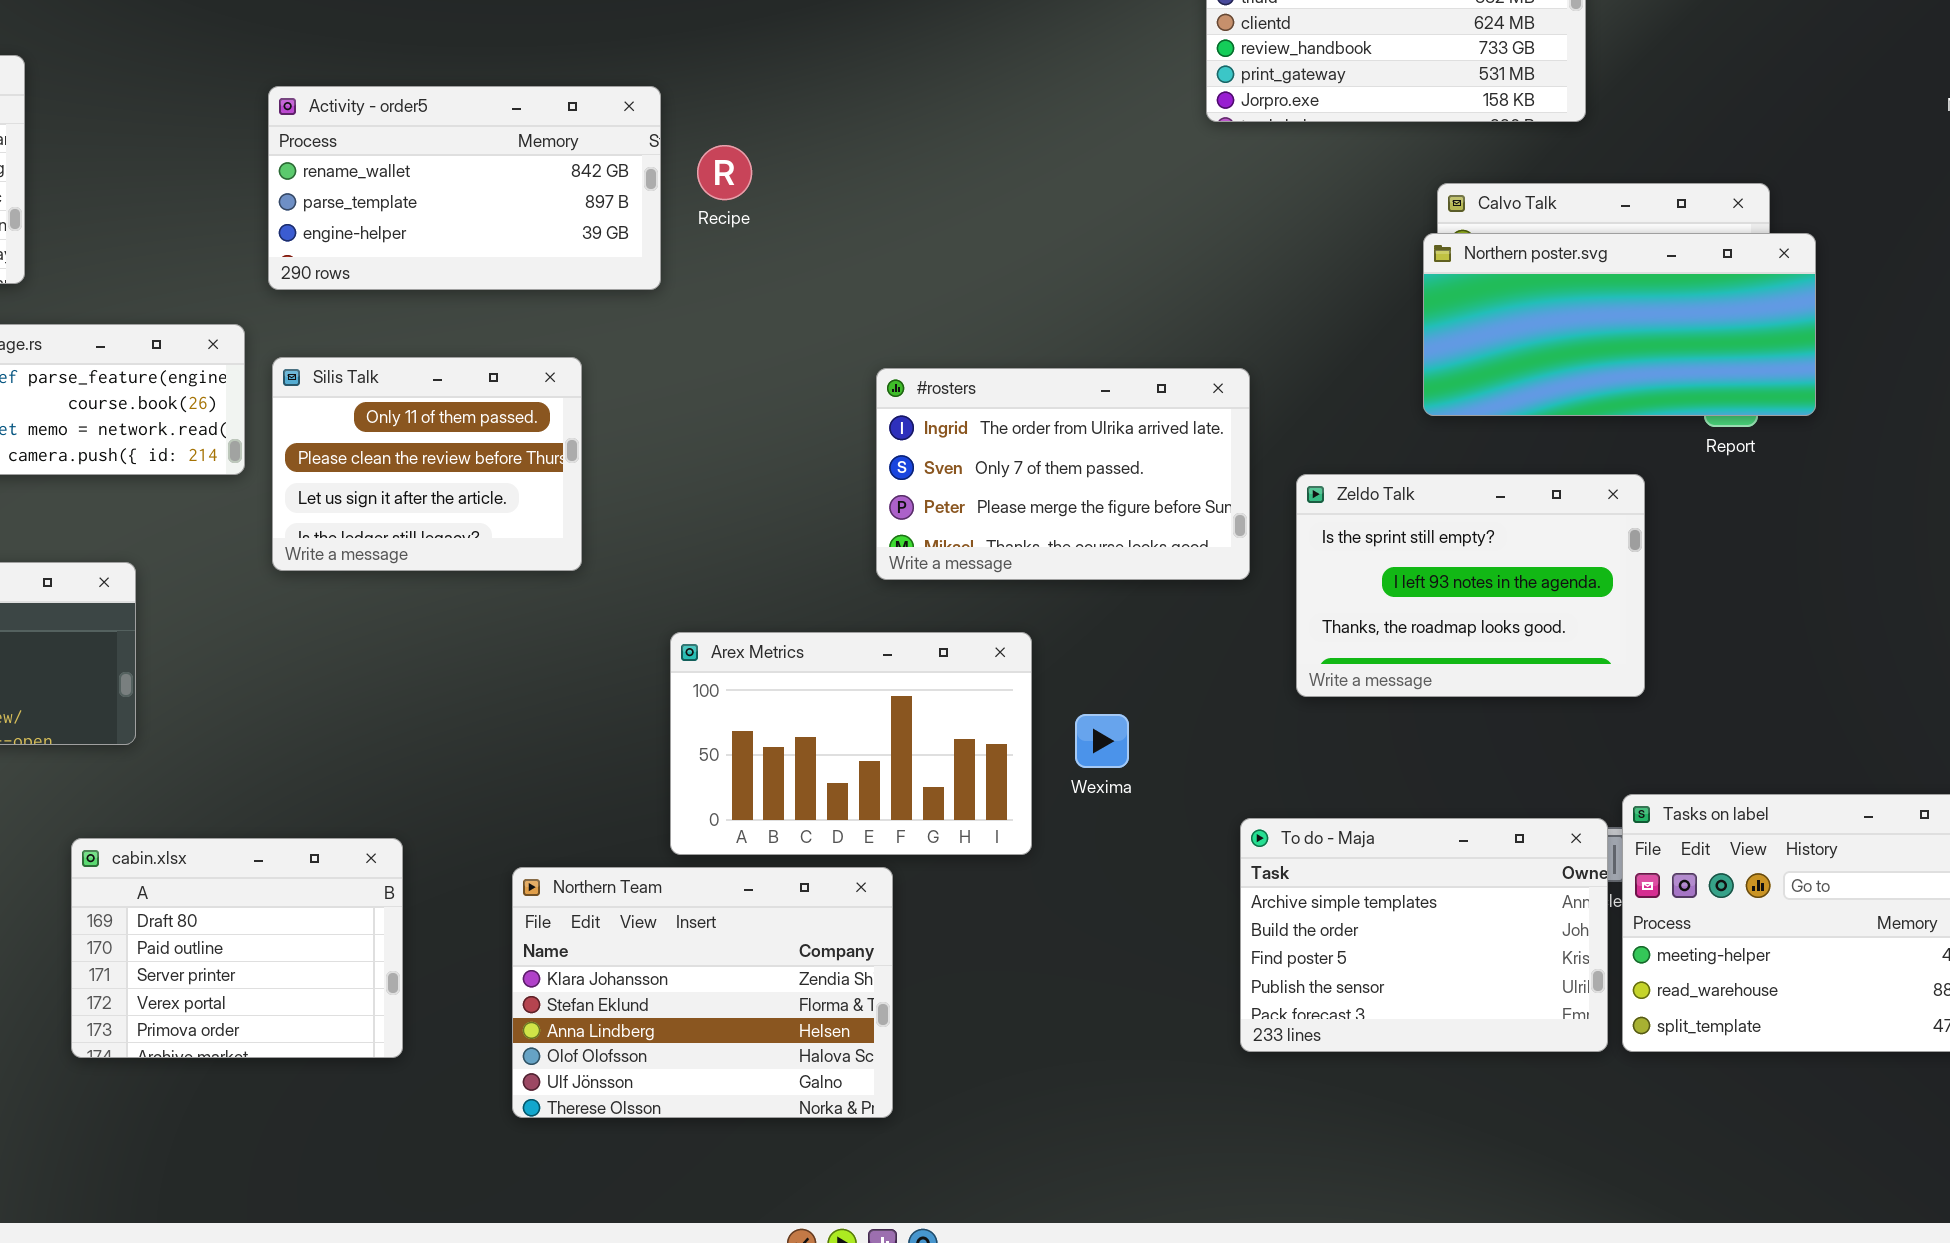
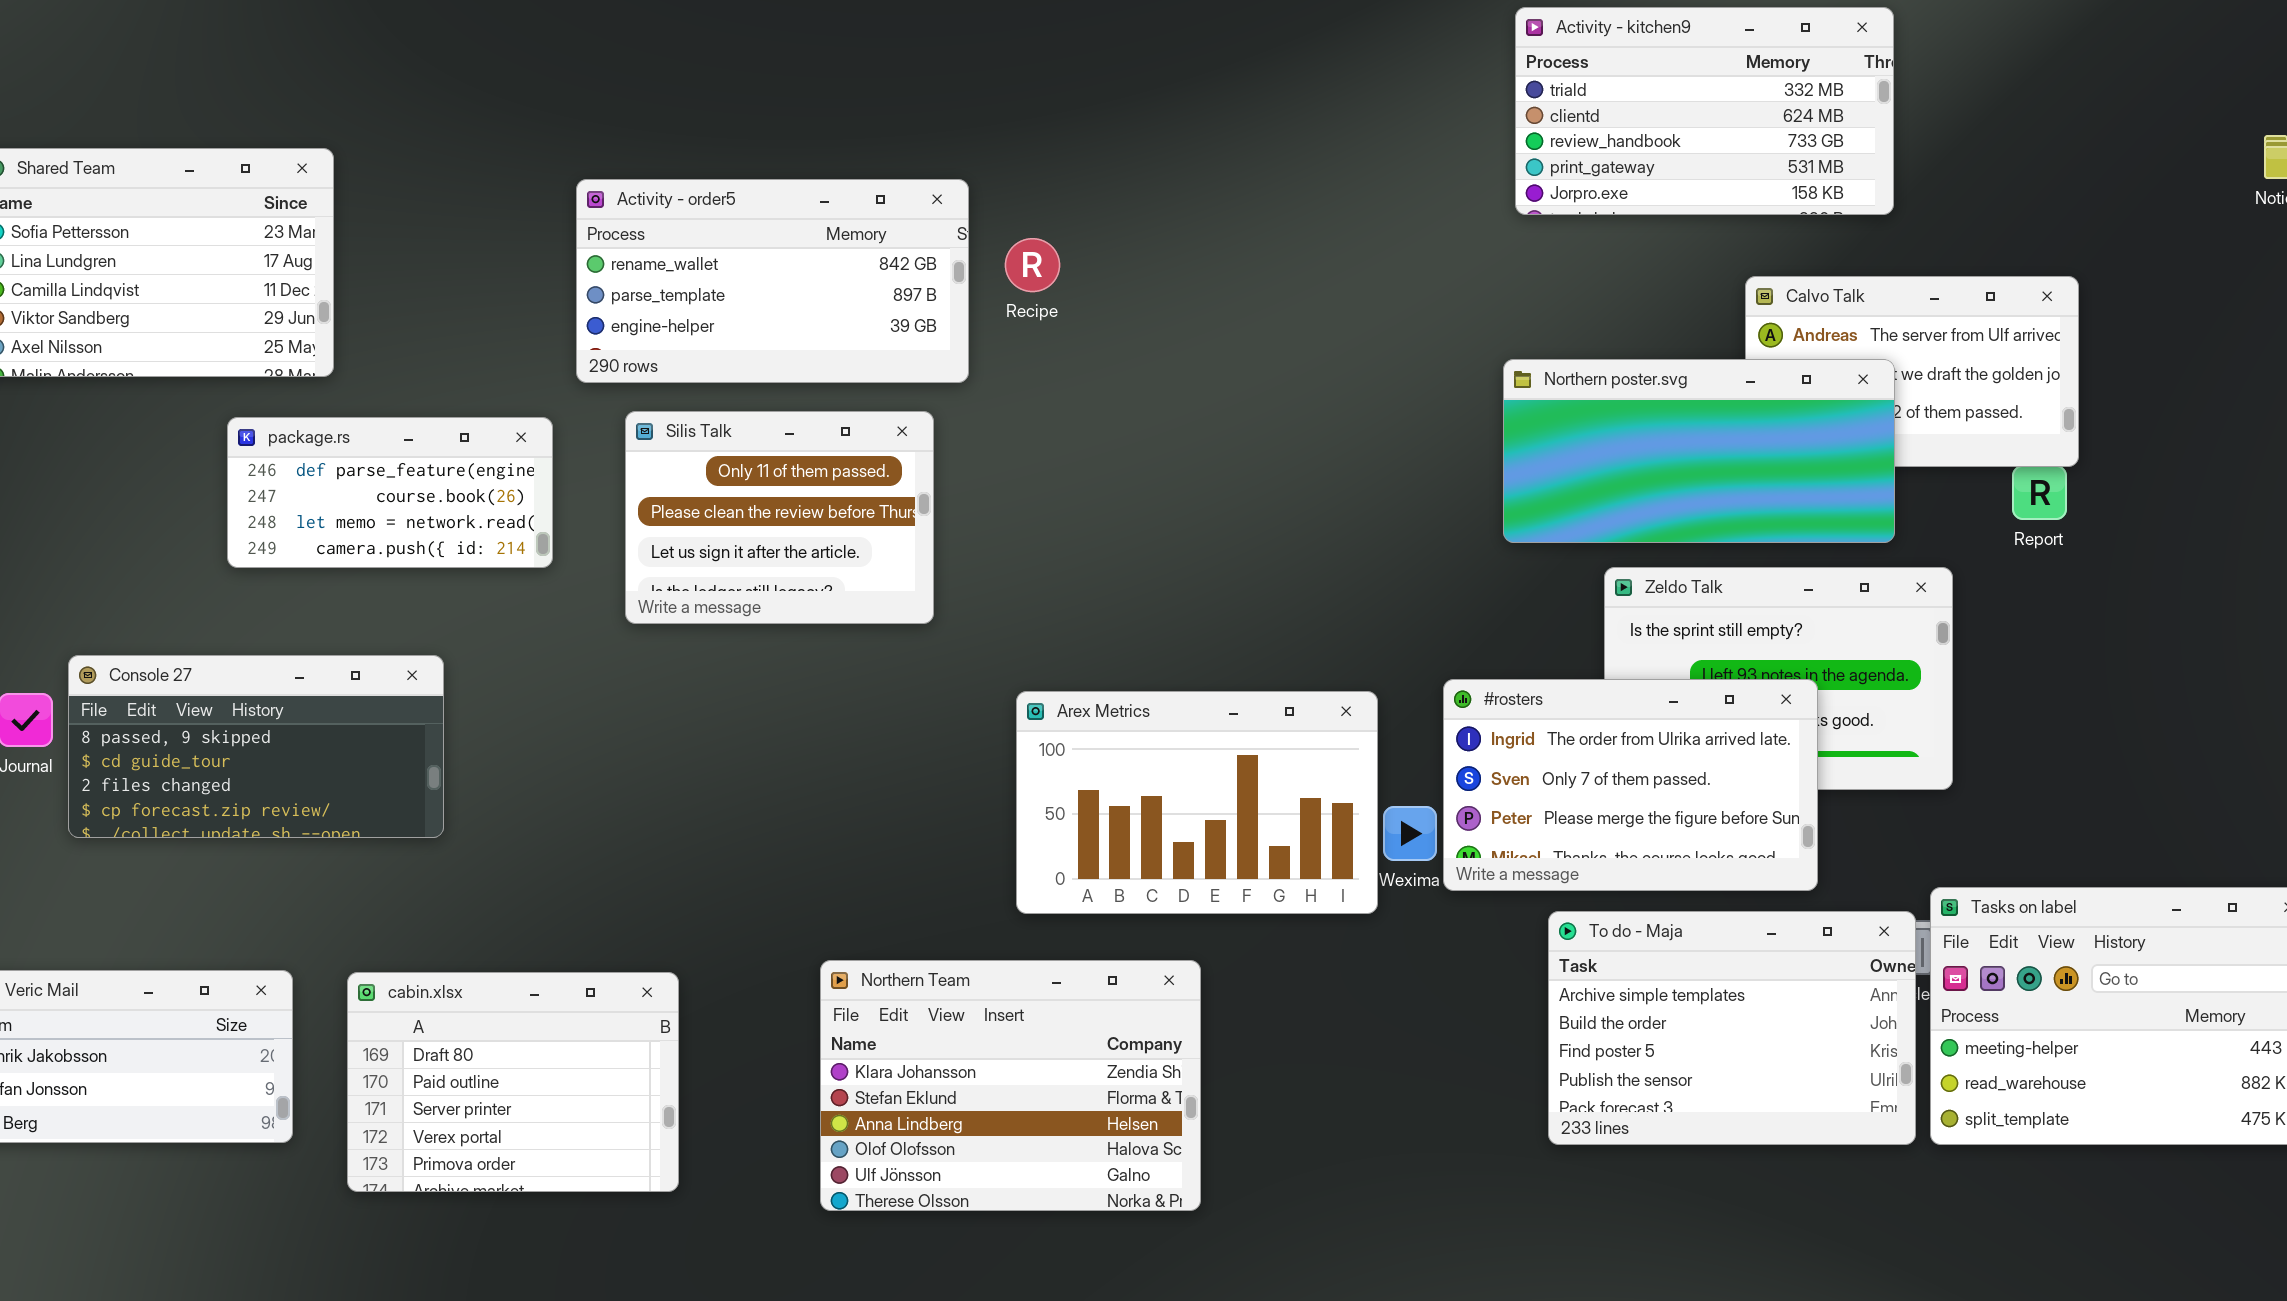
Northern poster.svg: [1423,233,1816,416] -> [1503,359,1895,543], moved
Silis Talk: [272,357,582,571] -> [625,411,934,624], moved
#rosters: [876,368,1250,580] -> [1443,679,1818,891], moved
Arex Metrics: [670,632,1032,855] -> [1016,691,1378,914], moved
cabin.xlsx: [71,838,403,1058] -> [347,972,679,1192], moved

